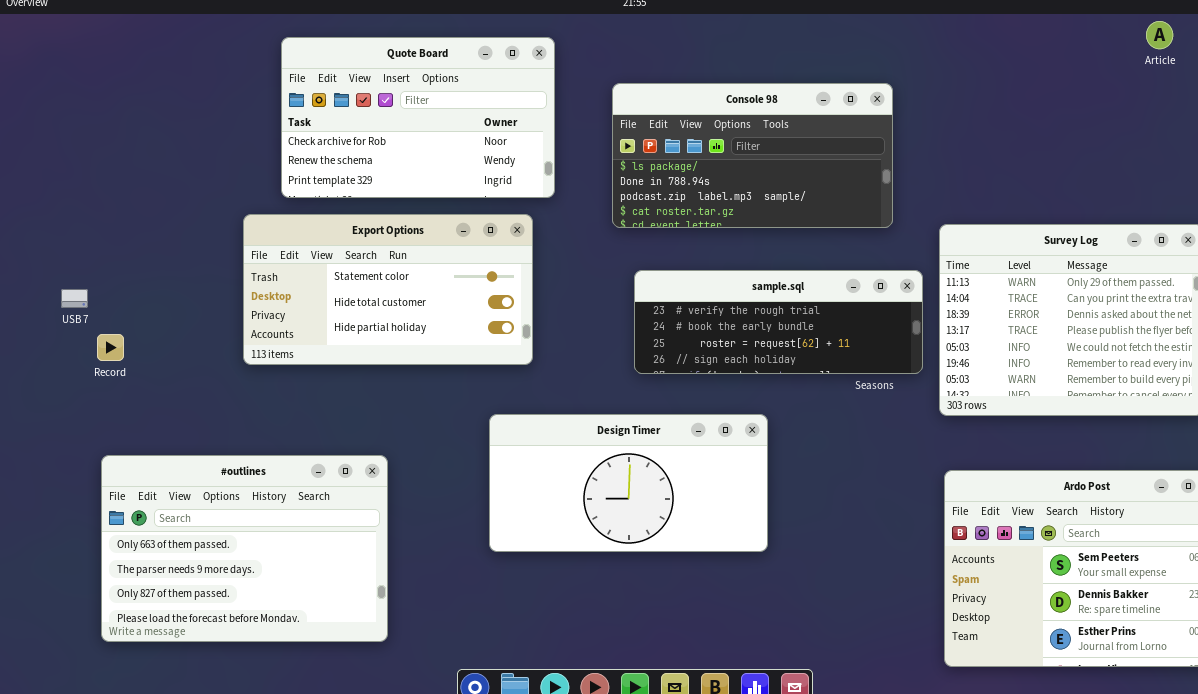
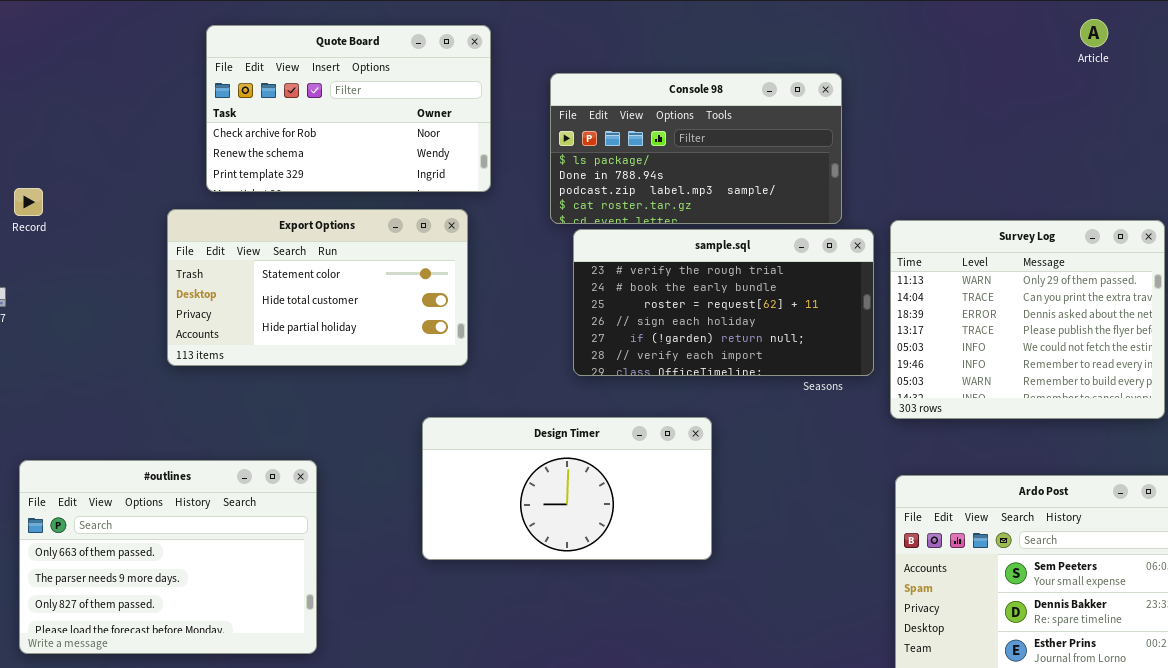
Article: [1146,21,1173,49] -> [1080,19,1108,47], moved
sample.sql: [634,270,923,374] -> [573,229,874,376], resized
Record: [97,334,124,361] -> [14,188,43,216], moved

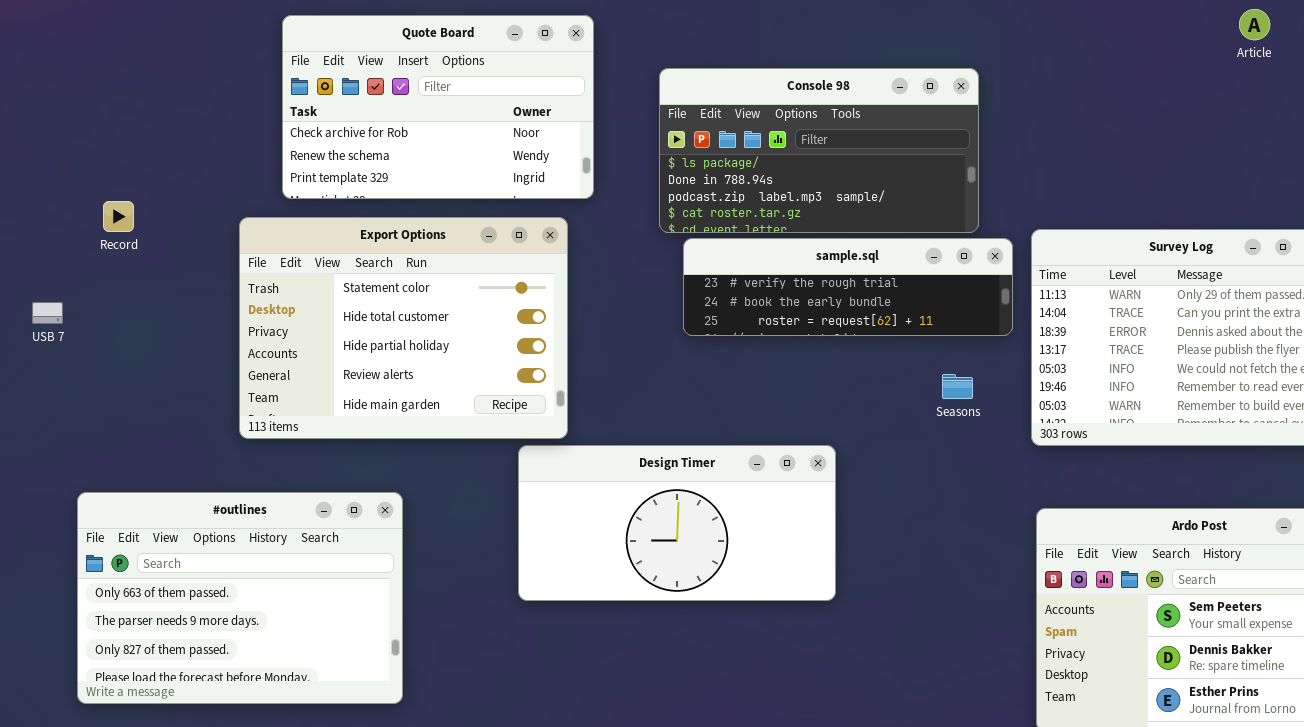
Record: [14,188,43,216] -> [103,201,134,232], moved
Export Options: [167,209,468,366] -> [239,217,568,439], resized
sample.sql: [573,229,874,376] -> [683,238,1013,336], resized

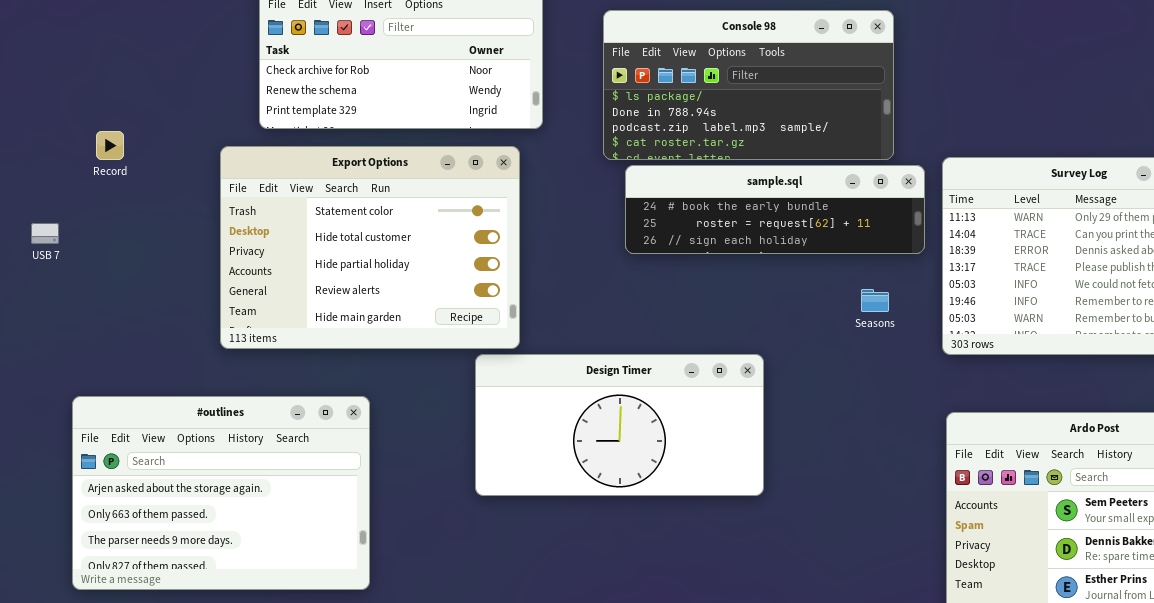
sample.sql: [683,238,1013,336] -> [625,165,925,254], scrolled down 1 row
#outlines: [77,492,403,704] -> [72,396,370,590], scrolled up 1 row

